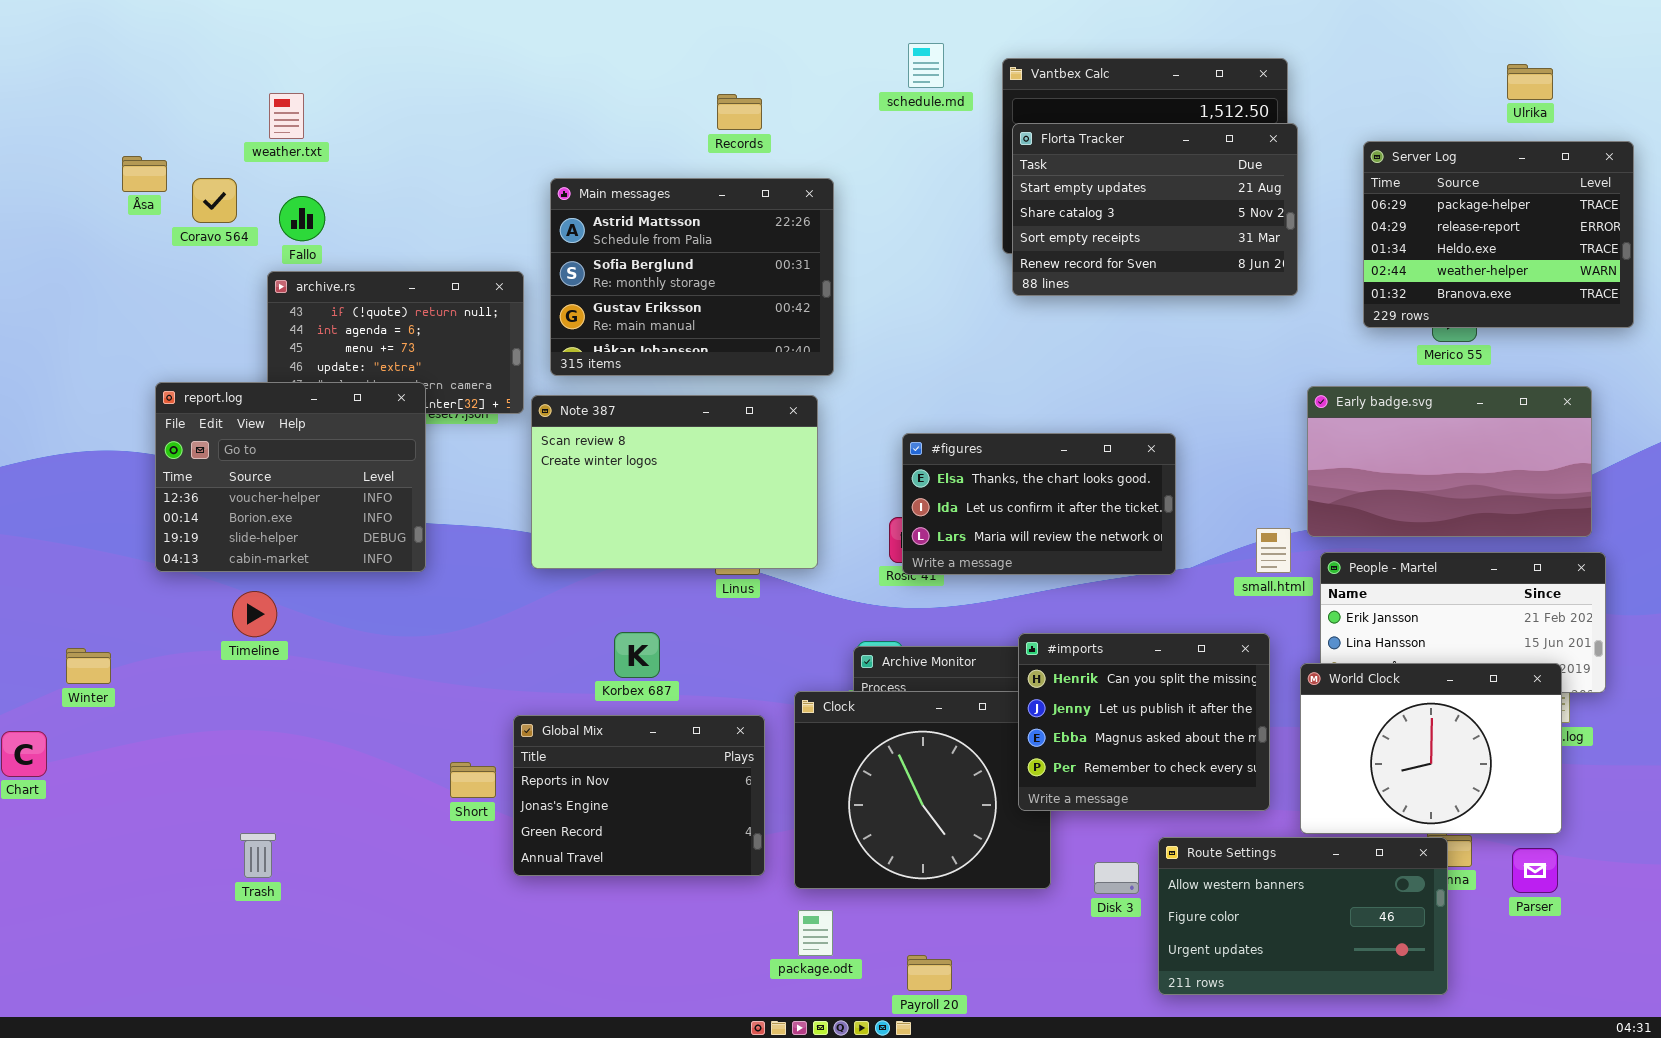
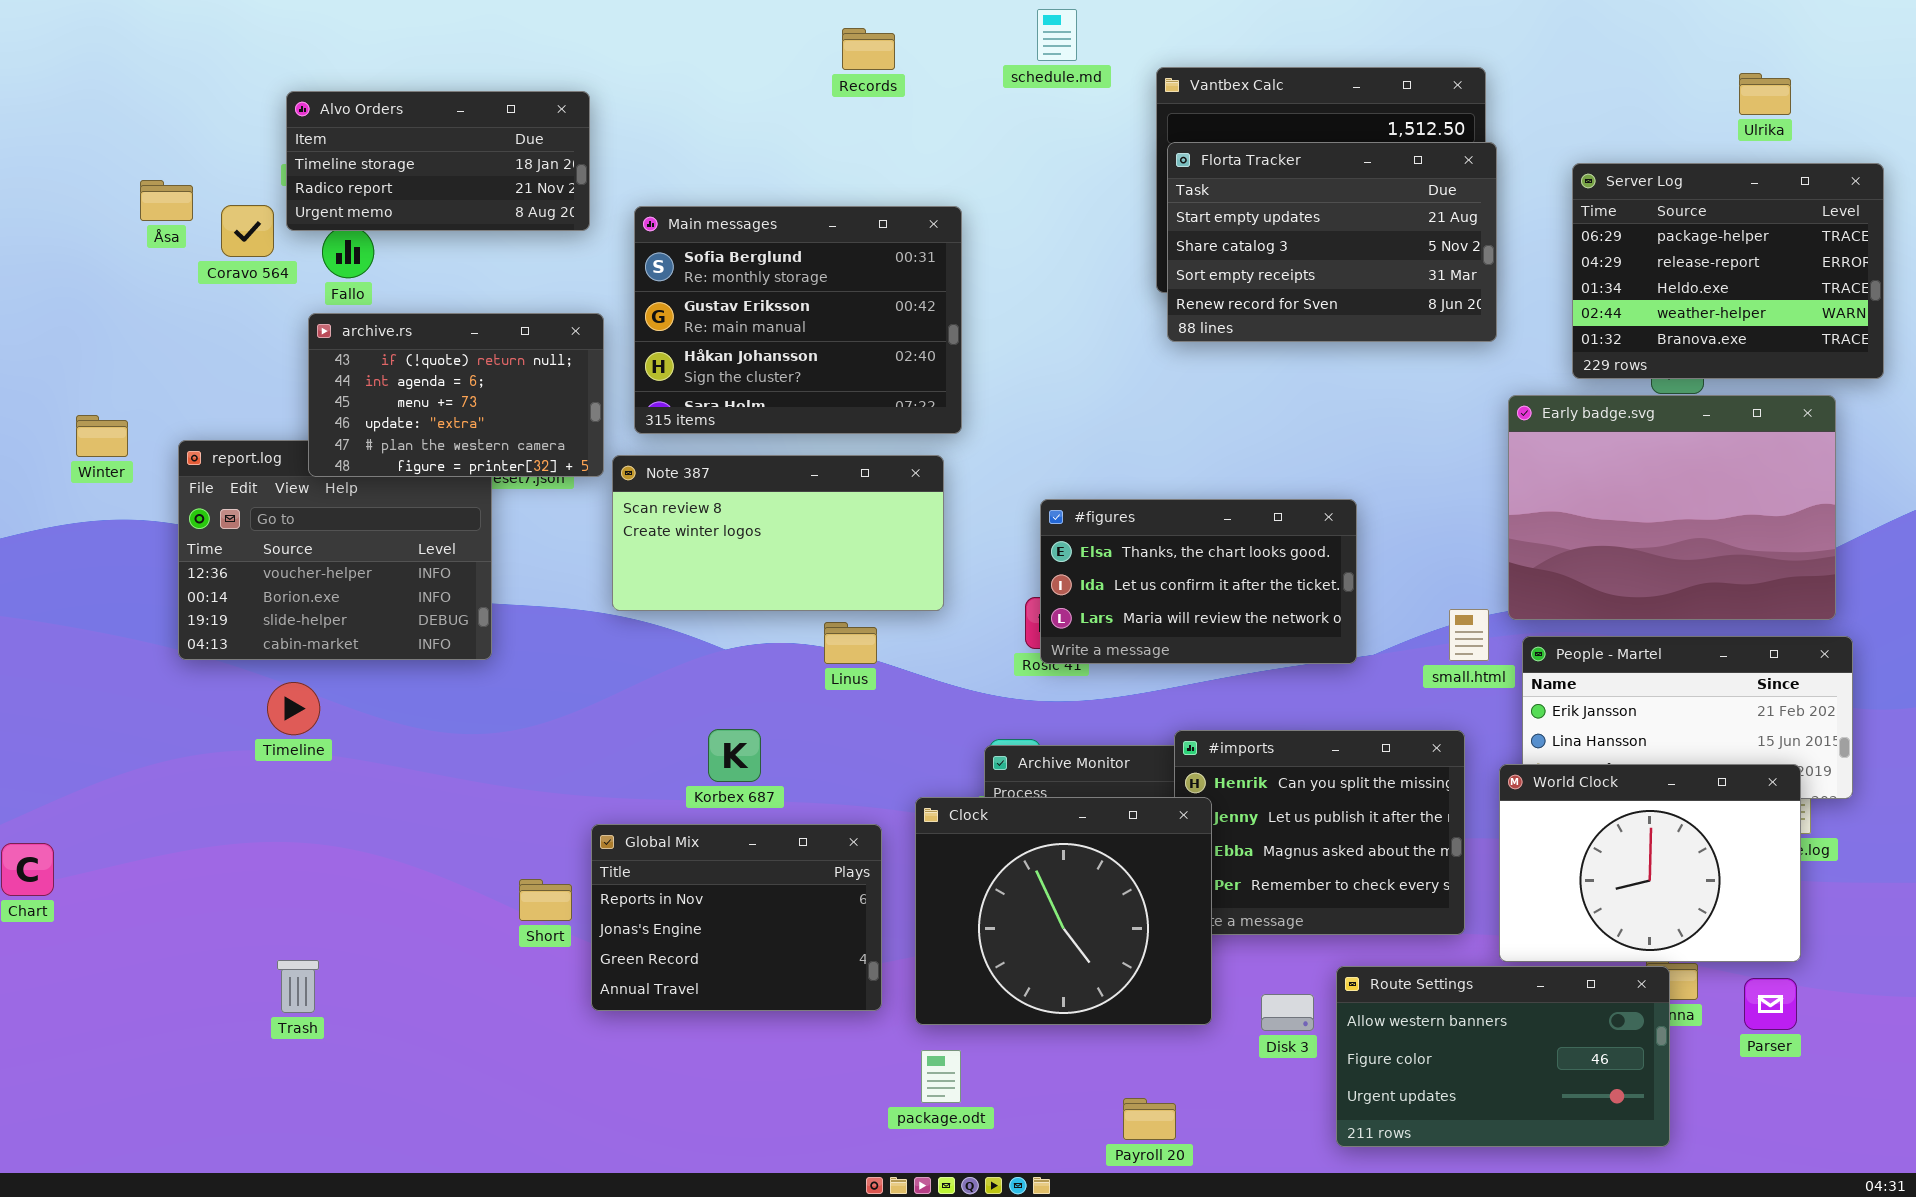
schedule.md: [908,43,944,88] -> [1037,9,1077,61], moved
Alvo Orders: none -> [286,91,590,231], opened
Records: [717,94,762,130] -> [842,28,895,70], moved
Main messages: [550,178,834,376] -> [634,206,962,434], scrolled down 1 row
archive.rs: [267,271,524,414] -> [308,313,604,477], raised
Early badge.svg: [1307,386,1592,537] -> [1508,395,1836,620], resized
Note 387: [531,395,818,569] -> [612,455,944,611], resized
Winter: [66,648,111,684] -> [76,415,128,457], moved
Clock: [794,691,1051,889] -> [915,797,1212,1025], raised
Payroll 20: [907,955,952,991] -> [1123,1098,1176,1140], moved

